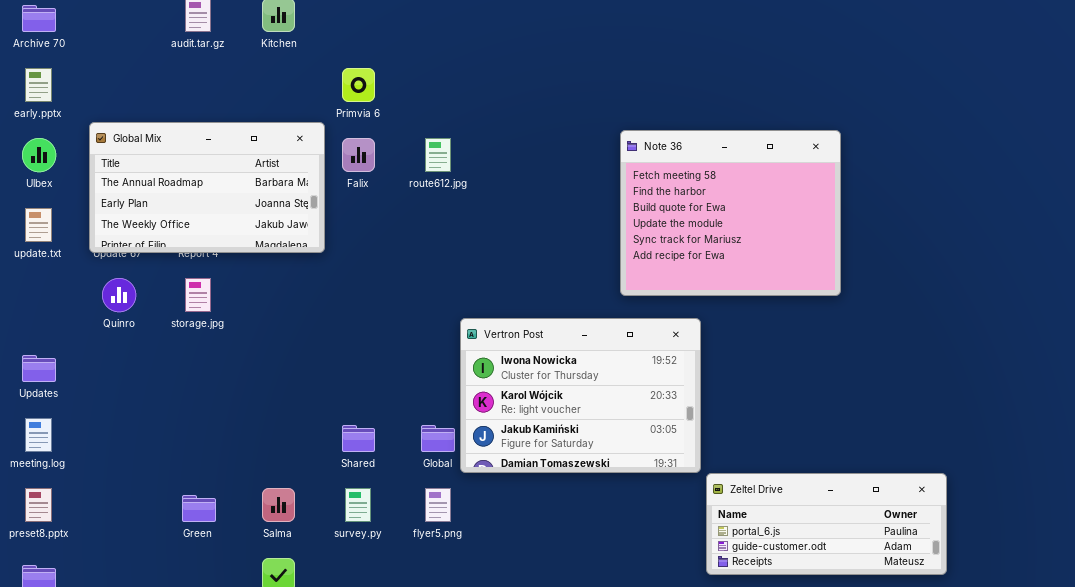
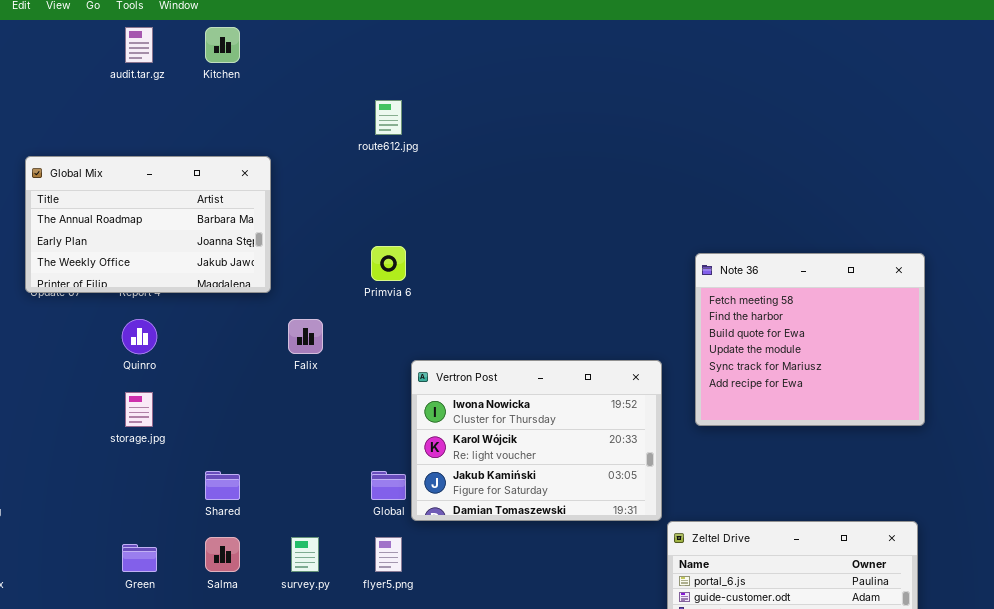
Primvia 6: [342,68,375,102] -> [371,246,406,281], moved
Note 36: [620,130,841,296] -> [695,253,925,426], moved
Falix: [342,138,375,172] -> [288,319,323,354], moved
route612.jpg: [425,138,451,172] -> [375,100,402,135], moved
Quinro: [102,278,136,312] -> [122,319,157,354], moved
storage.jpg: [185,278,211,312] -> [125,392,153,427], moved
Shared: [342,425,375,452] -> [205,471,240,500], moved

